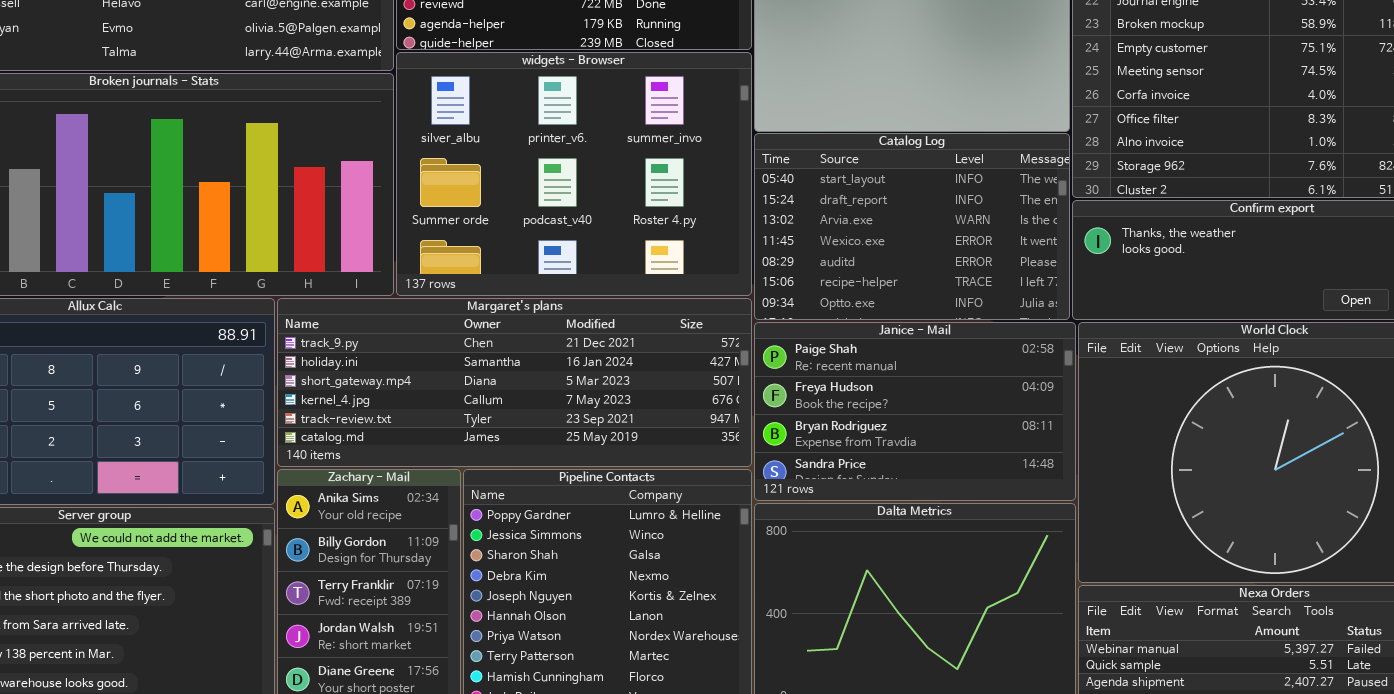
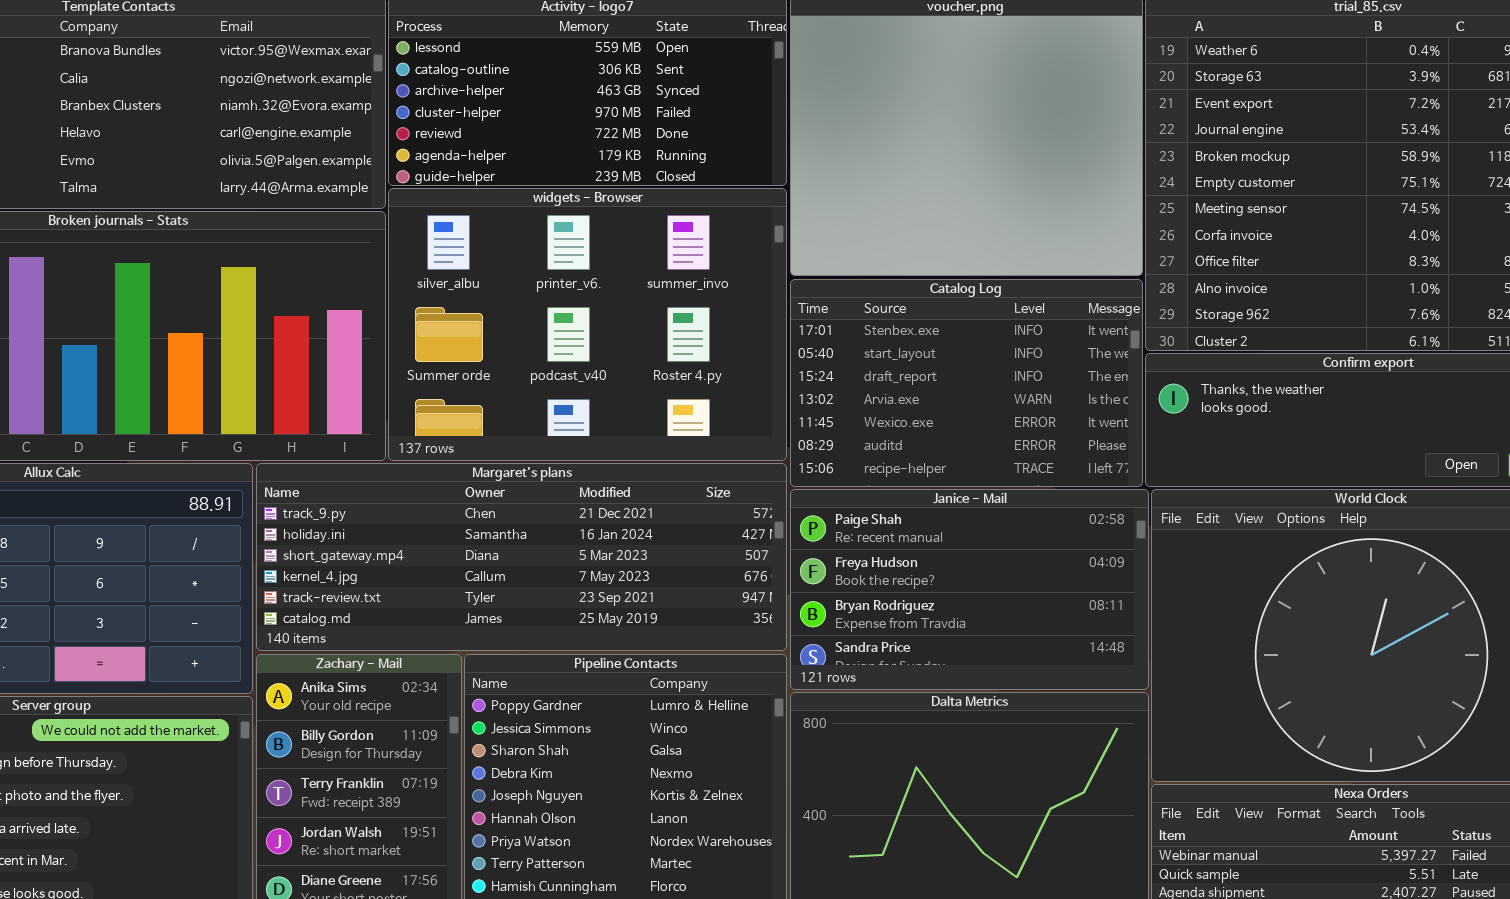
Catalog Log: [754,133,1070,320] -> [790,279,1143,487], scrolled up 1 row

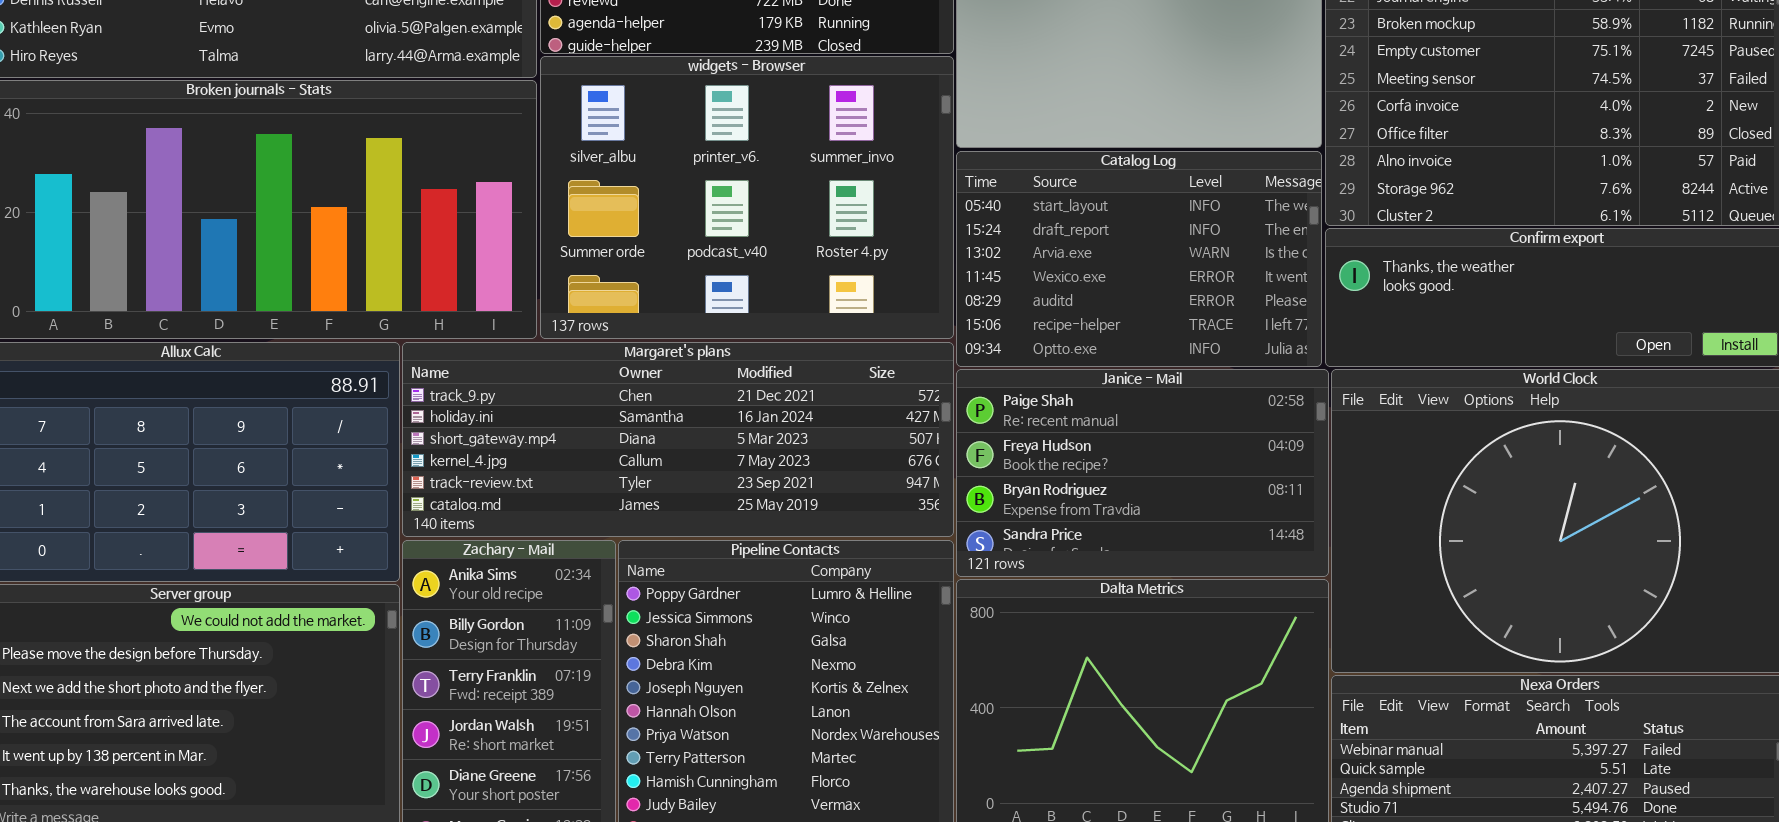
Catalog Log: [790,279,1143,487] -> [956,151,1322,367], scrolled down 1 row

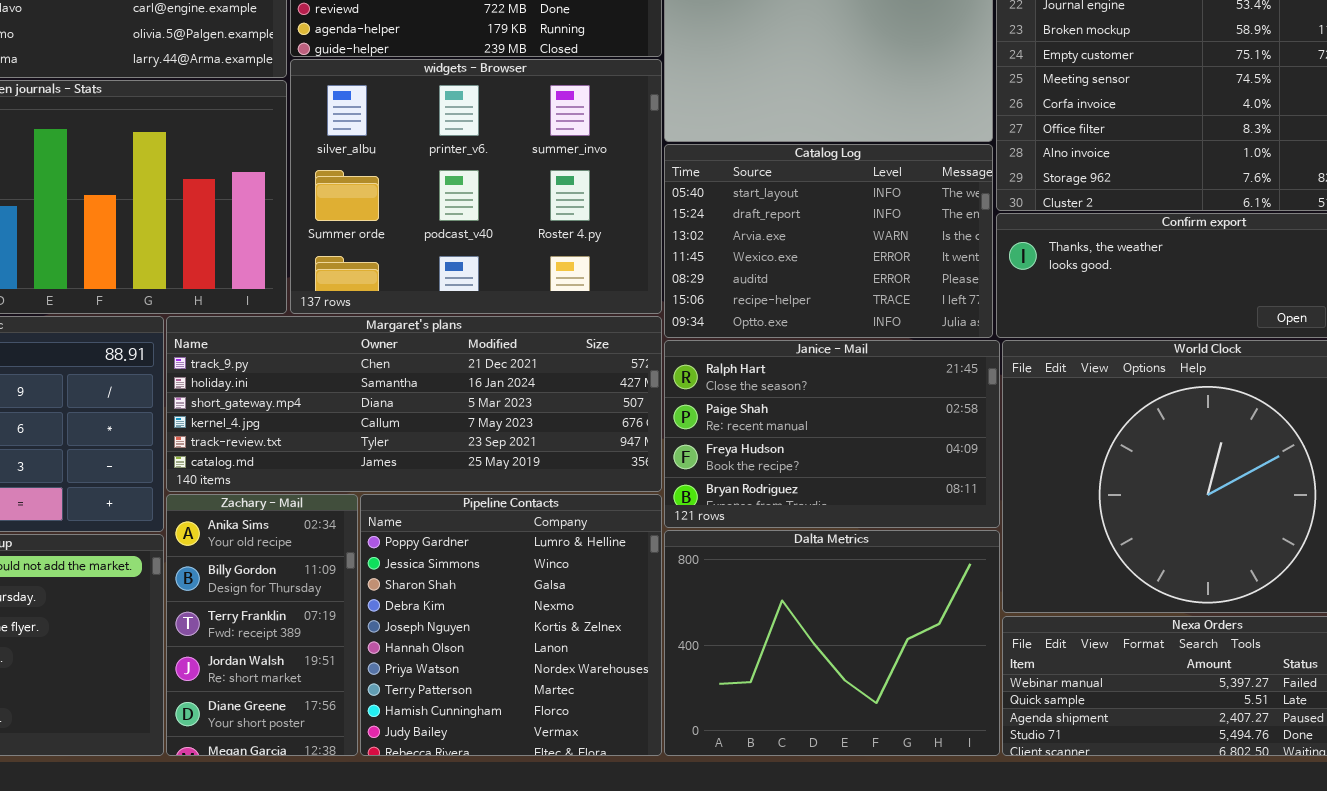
Janice - Mail: [956,369,1329,577] -> [664,340,1000,528], scrolled up 1 row

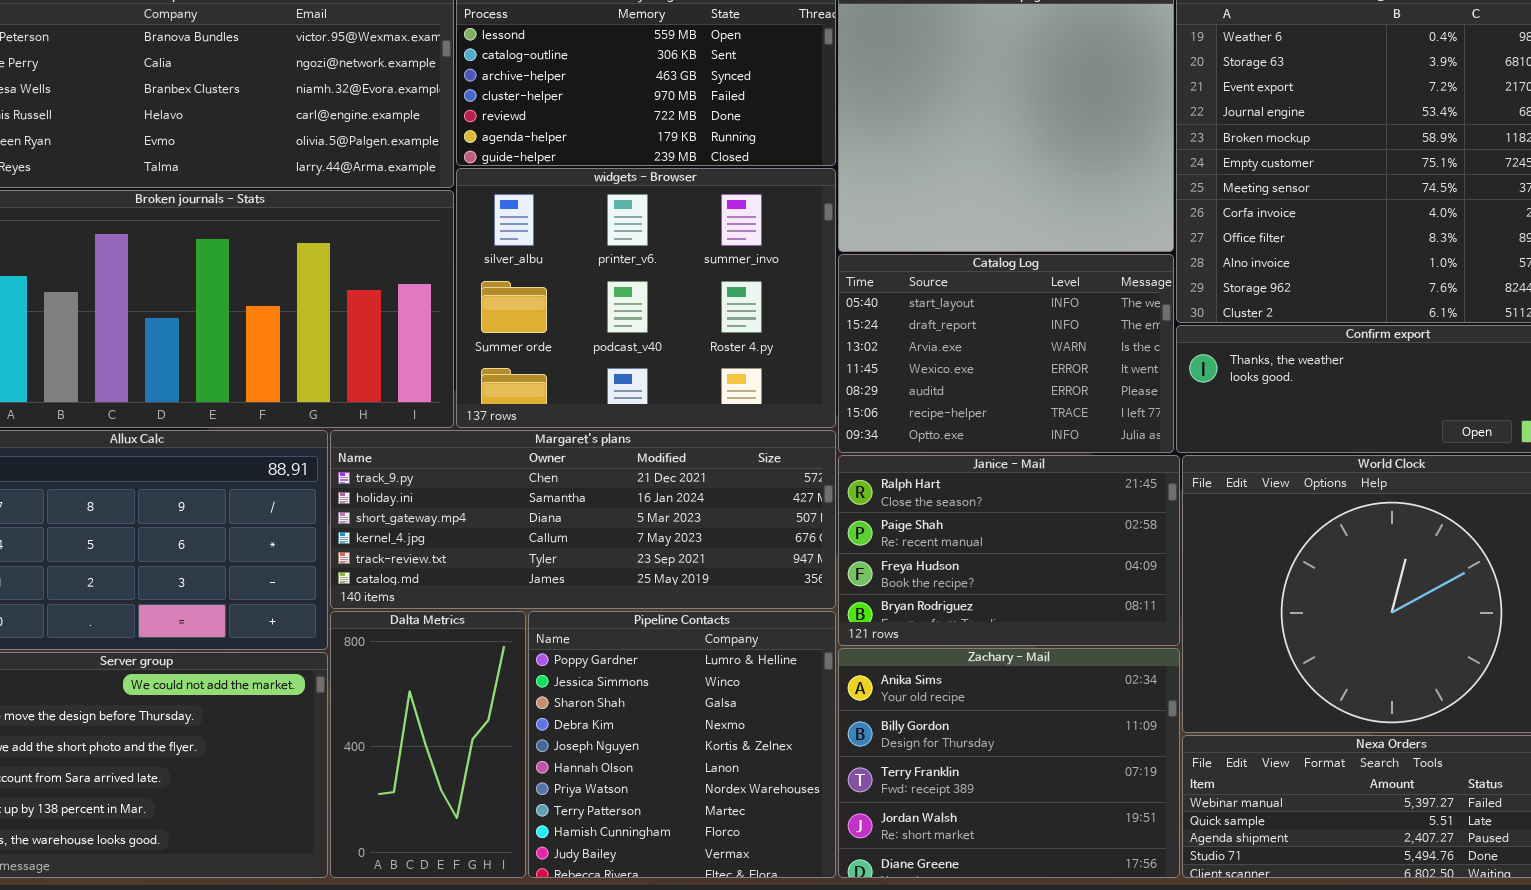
Zachary - Mail: [166,494,358,756] -> [838,648,1180,878], moved, resized
Dalta Metrics: [664,530,1000,756] -> [330,611,526,878], moved, resized

